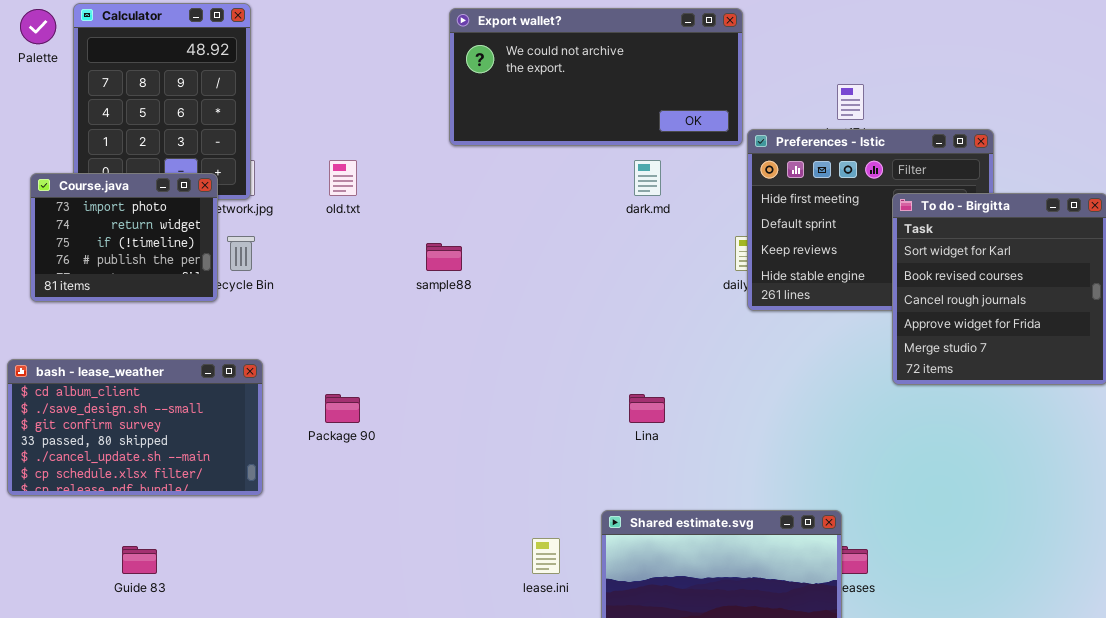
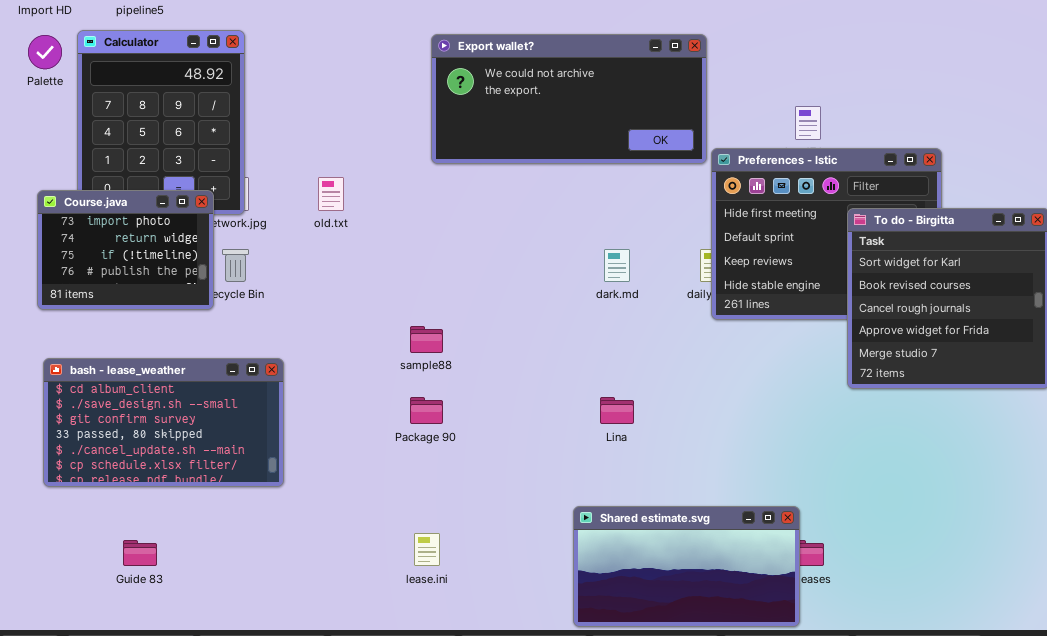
dark.md: [634,160,661,196] -> [604,249,630,282], moved
sample88: [426,243,462,271] -> [410,326,443,353], moved
bash - lease_weather: [7,359,263,496] -> [43,358,284,487], moved
Package 90: [325,394,360,423] -> [410,397,443,424], moved
lease.ini: [532,538,560,574] -> [414,533,440,566], moved

